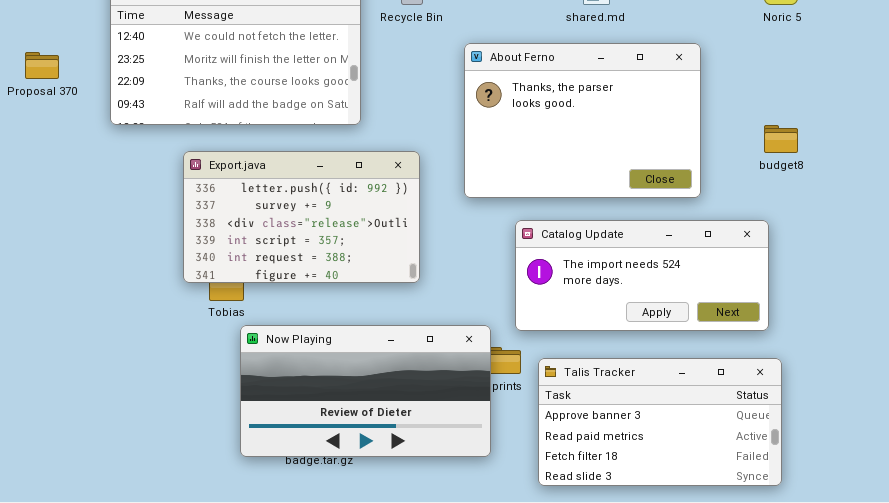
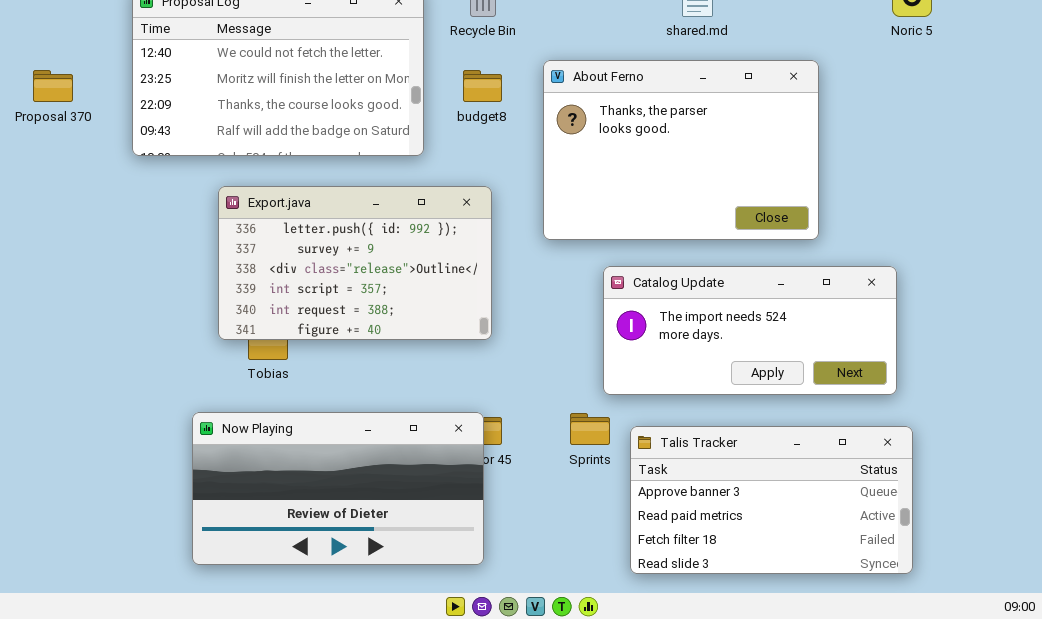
budget8: [764,125,798,153] -> [463,70,502,102], moved
Now Playing: [240,325,491,457] -> [192,412,484,565], moved

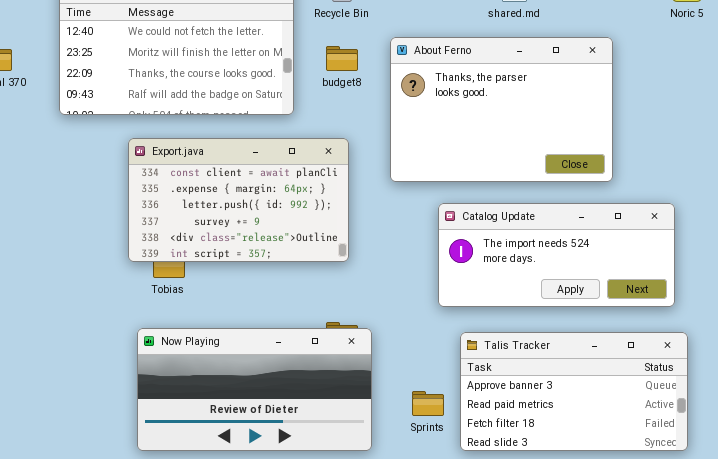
Export.java: [218,186,492,340] -> [128,138,349,262], scrolled up 2 rows
Now Playing: [192,412,484,565] -> [137,328,372,451], moved
Sprints: [570,413,610,445] -> [412,391,444,416], moved

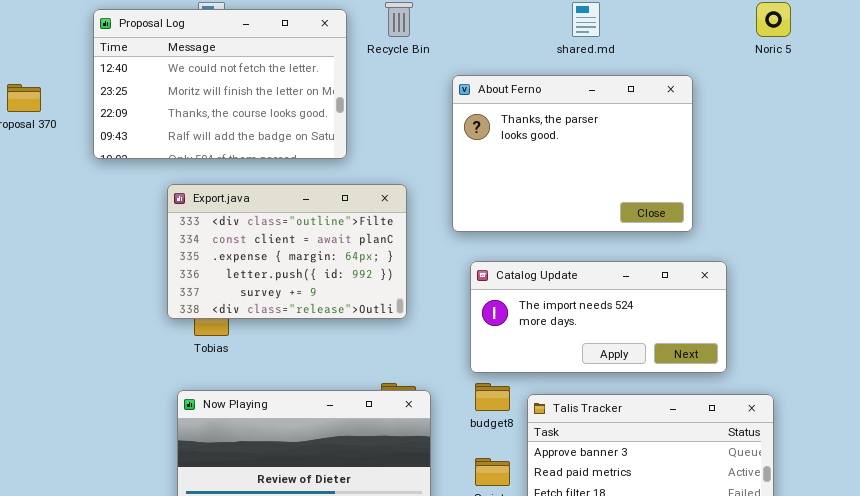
budget8: [326,46,358,71] -> [475,383,510,411], moved
Export.java: [128,138,349,262] -> [167,184,407,319], scrolled up 1 row
Catalog Update: [438,203,675,307] -> [470,261,727,373], moved

